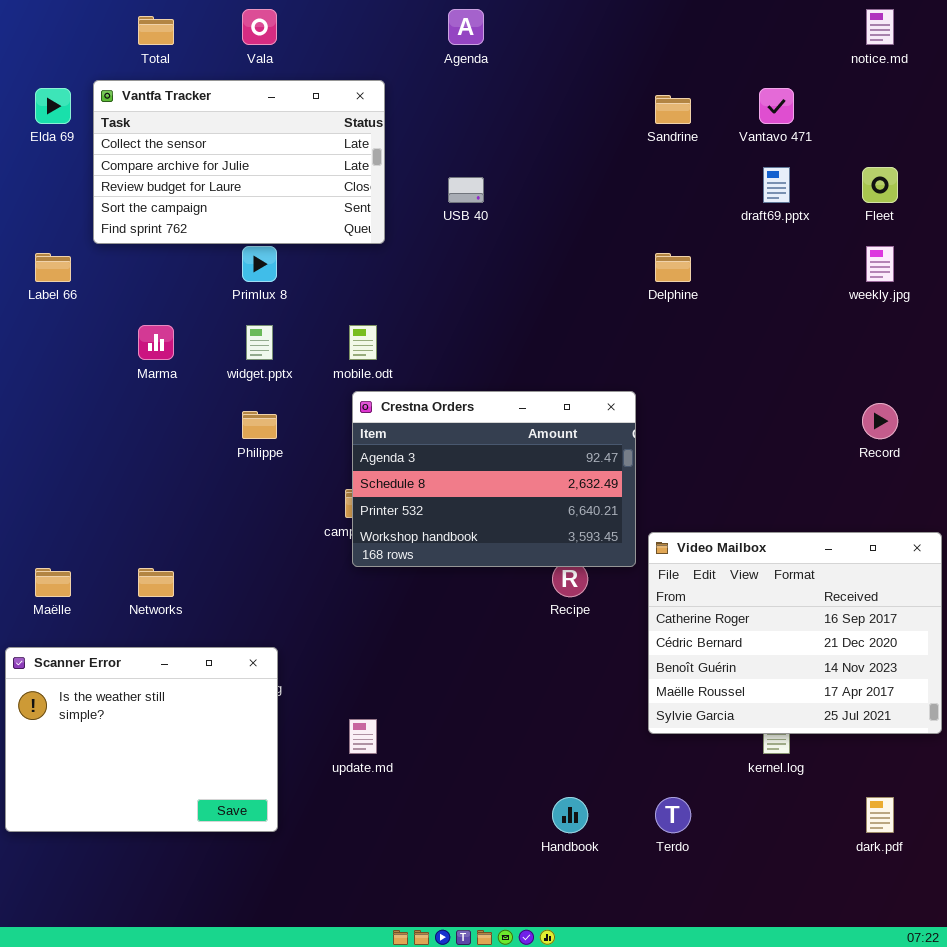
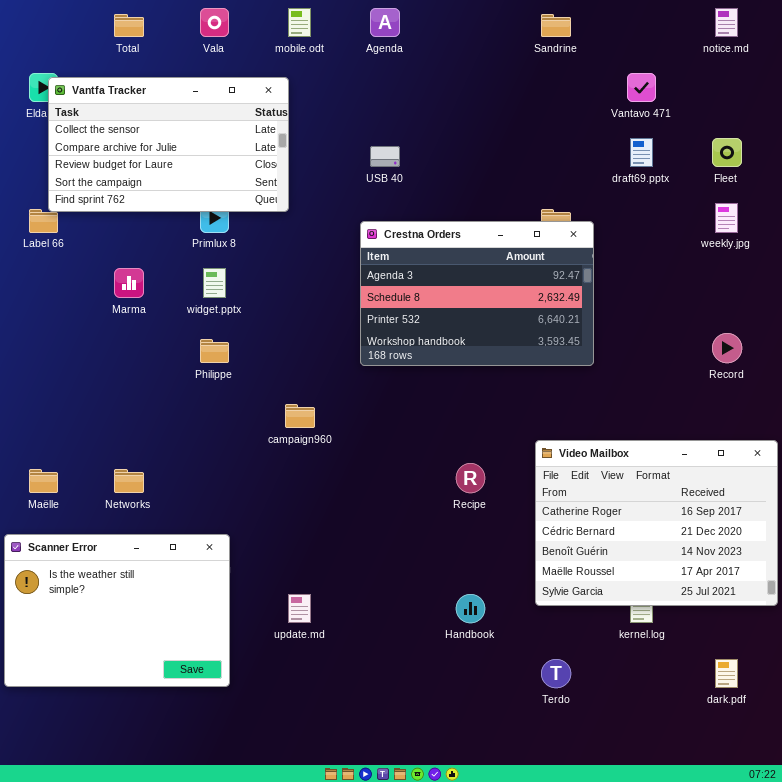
Vantfa Tracker: [93,80,385,244] -> [48,77,289,212], moved
Sandrine: [655,95,691,124] -> [541,14,571,37], moved
mobile.odt: [349,325,377,360] -> [288,8,311,37], moved
Crestna Orders: [352,391,636,567] -> [360,221,594,366], moved
Handbook: [552,797,588,833] -> [456,594,485,623], moved

